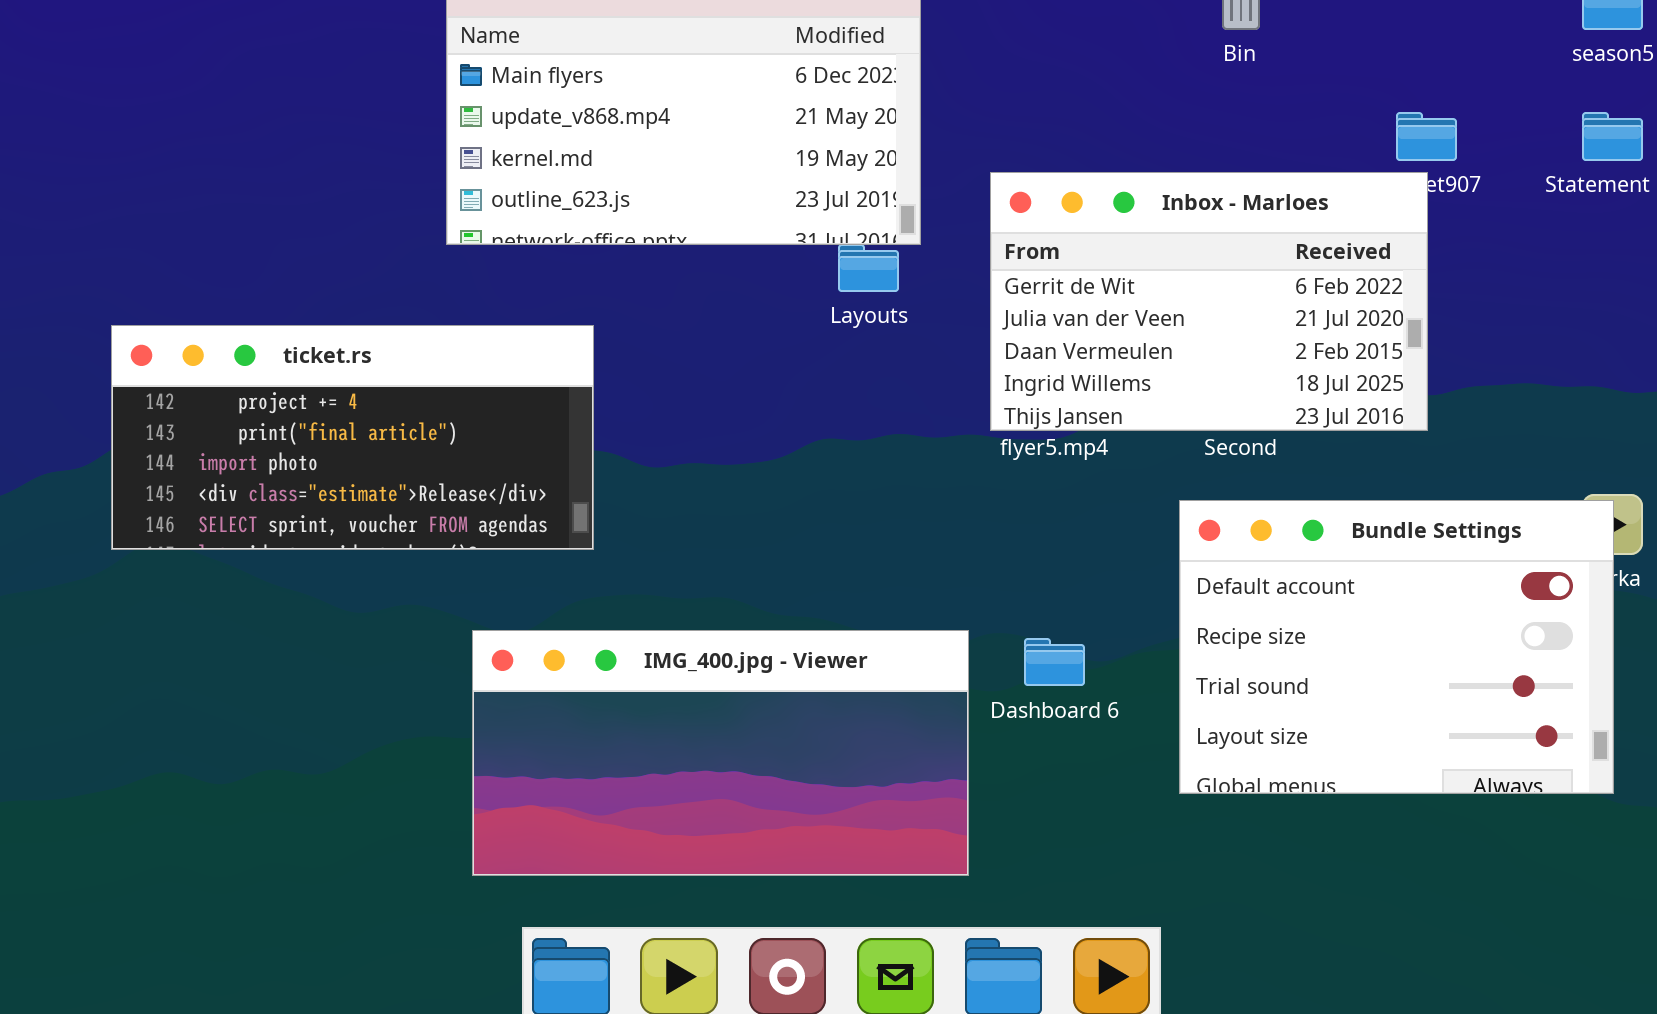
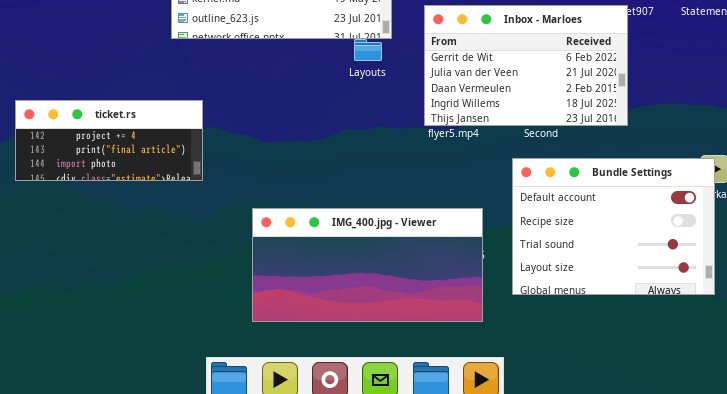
ticket.rs: [111,325,594,550] -> [15,100,203,181], resized
IMG_400.jpg - Viewer: [472,630,969,876] -> [252,208,483,322], moved

